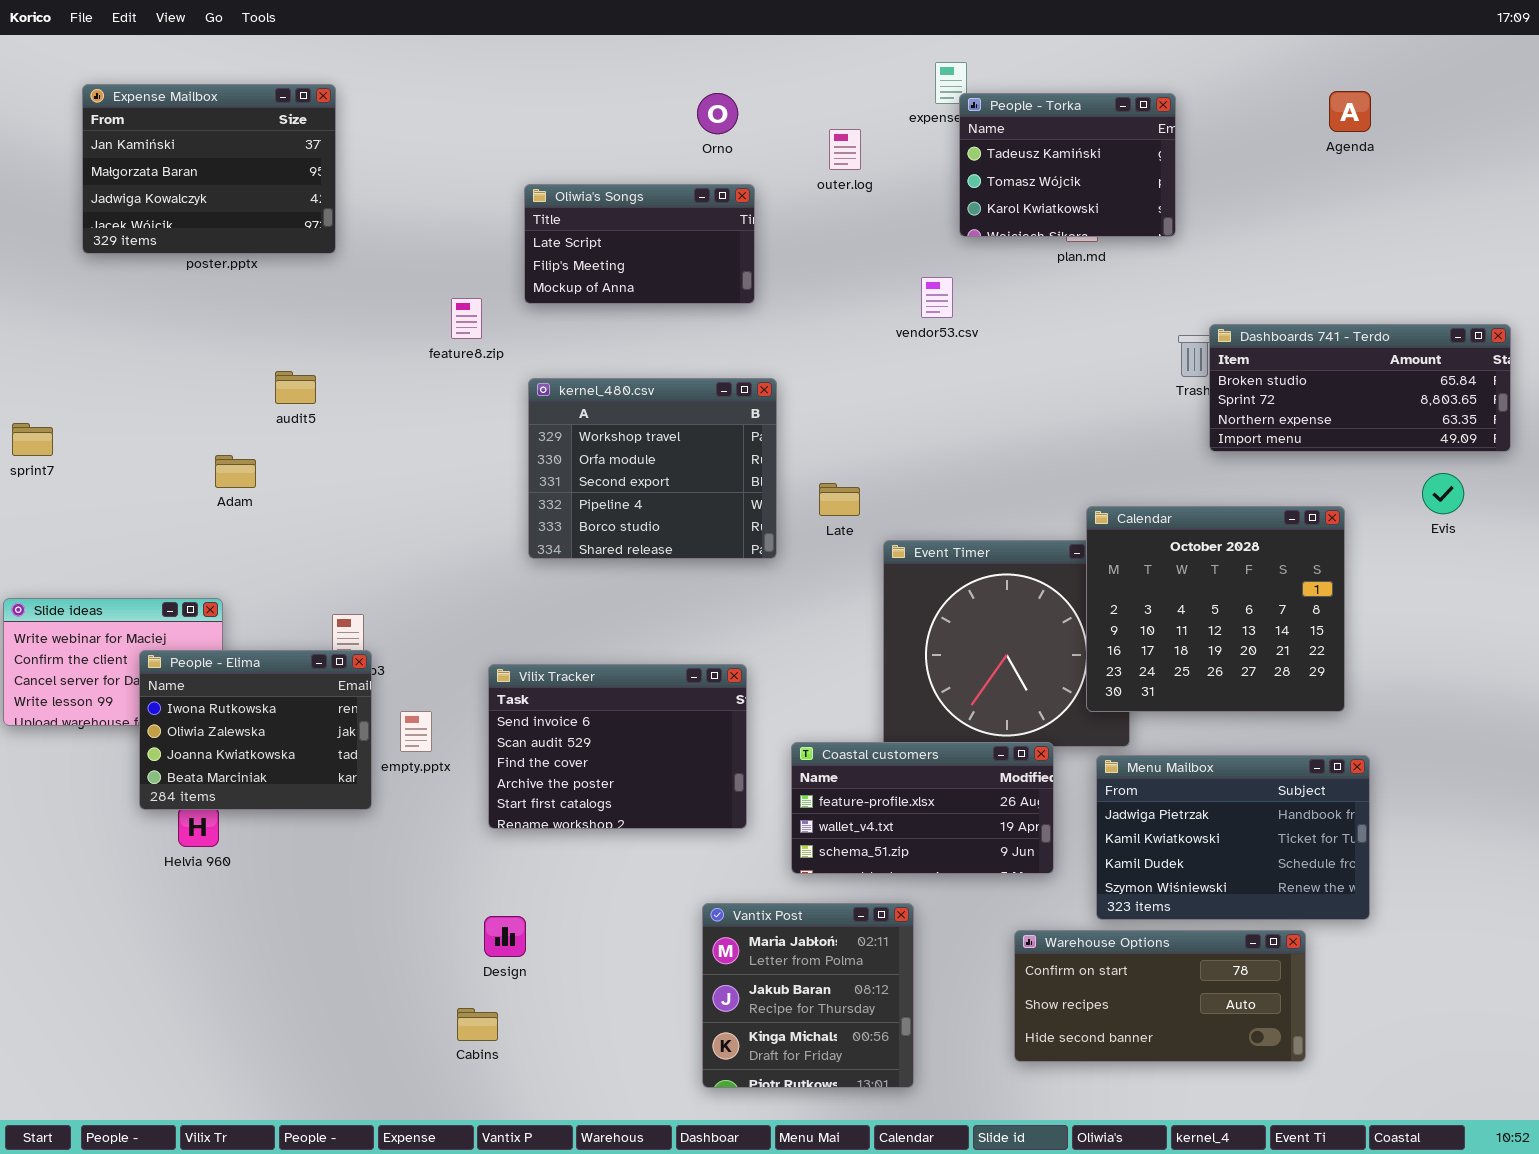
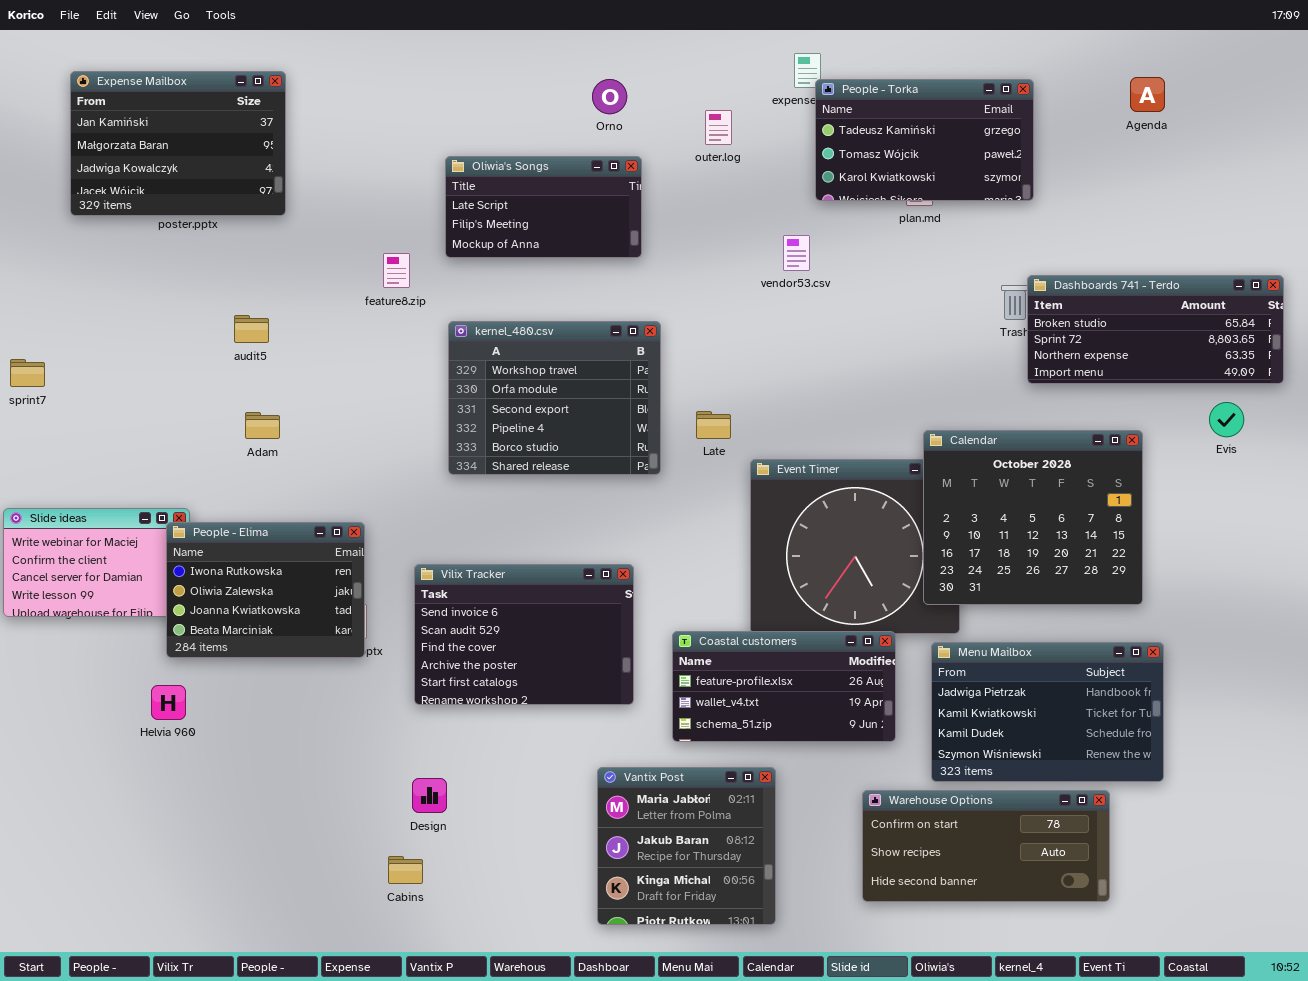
People - Torka: [959,93,1176,237] -> [815,79,1034,201], resized
Adam: [215,455,256,488] -> [245,412,280,439], moved
People - Elima: [139,650,372,810] -> [166,522,365,658], moved

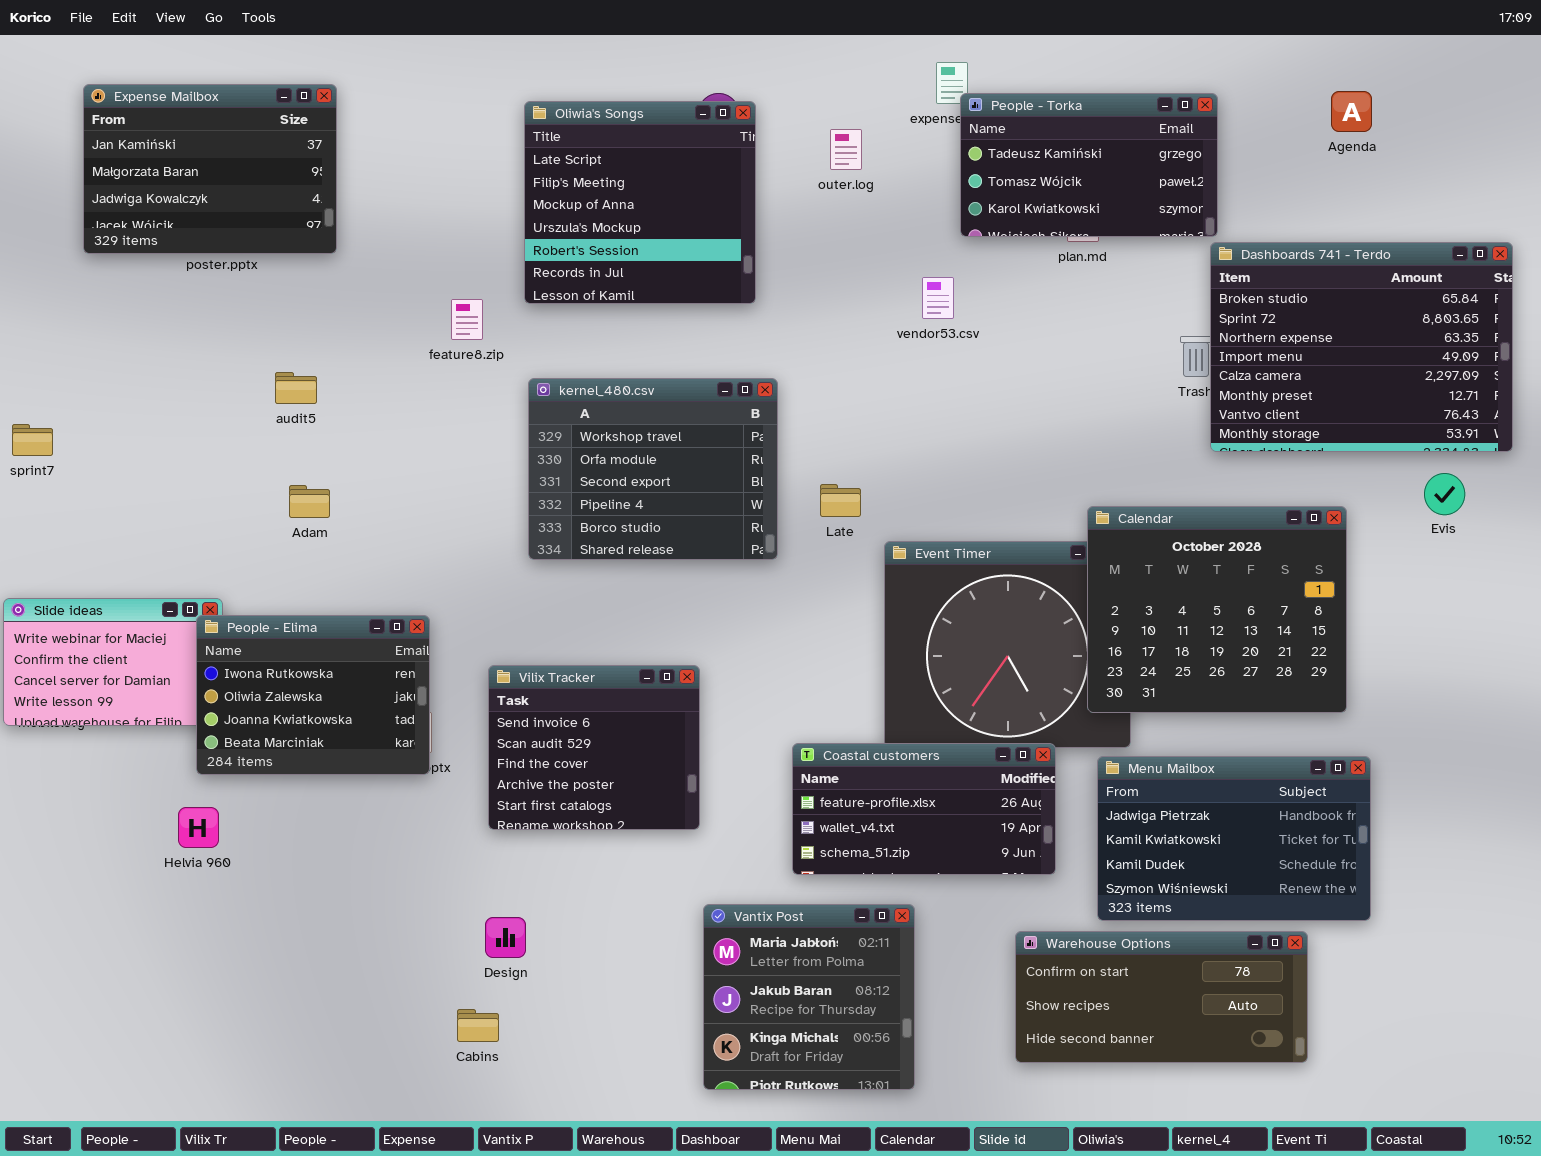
Oliwia's Songs: [445,156,642,258] -> [524,101,756,304], resized
Dashboards 741 - Terdo: [1027,275,1284,384] -> [1210,242,1513,452], resized
Vilix Tracker: [414,564,634,705] -> [488,665,700,830], resized

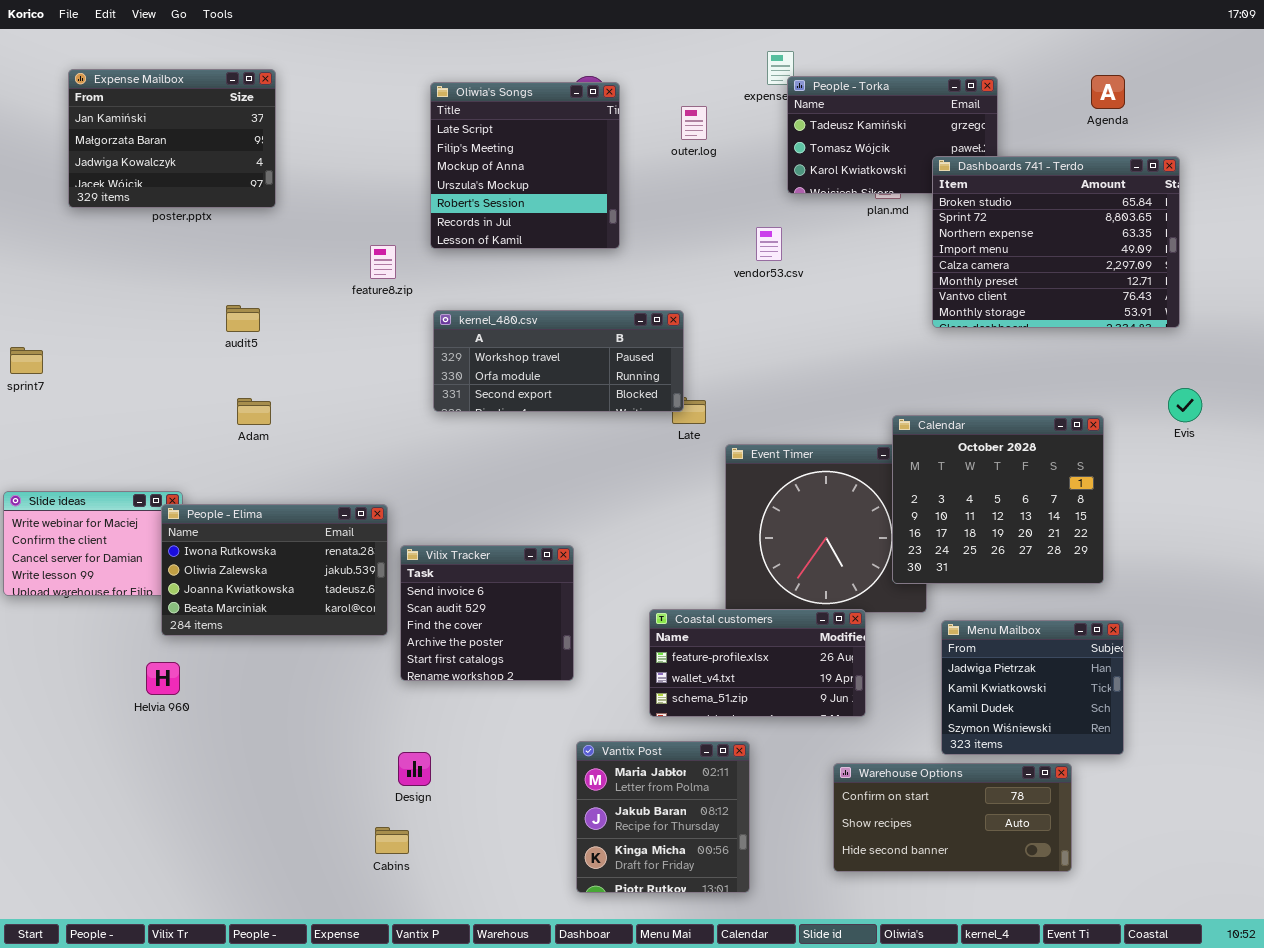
Dashboards 741 - Terdo: [1210,242,1513,452] -> [932,156,1180,328], moved
kernel_480.csv: [528,378,778,560] -> [433,310,684,412], resized
People - Elima: [196,615,430,775] -> [161,504,388,636], resized
Menu Mailbox: [1097,756,1371,921] -> [941,620,1124,755], resized

